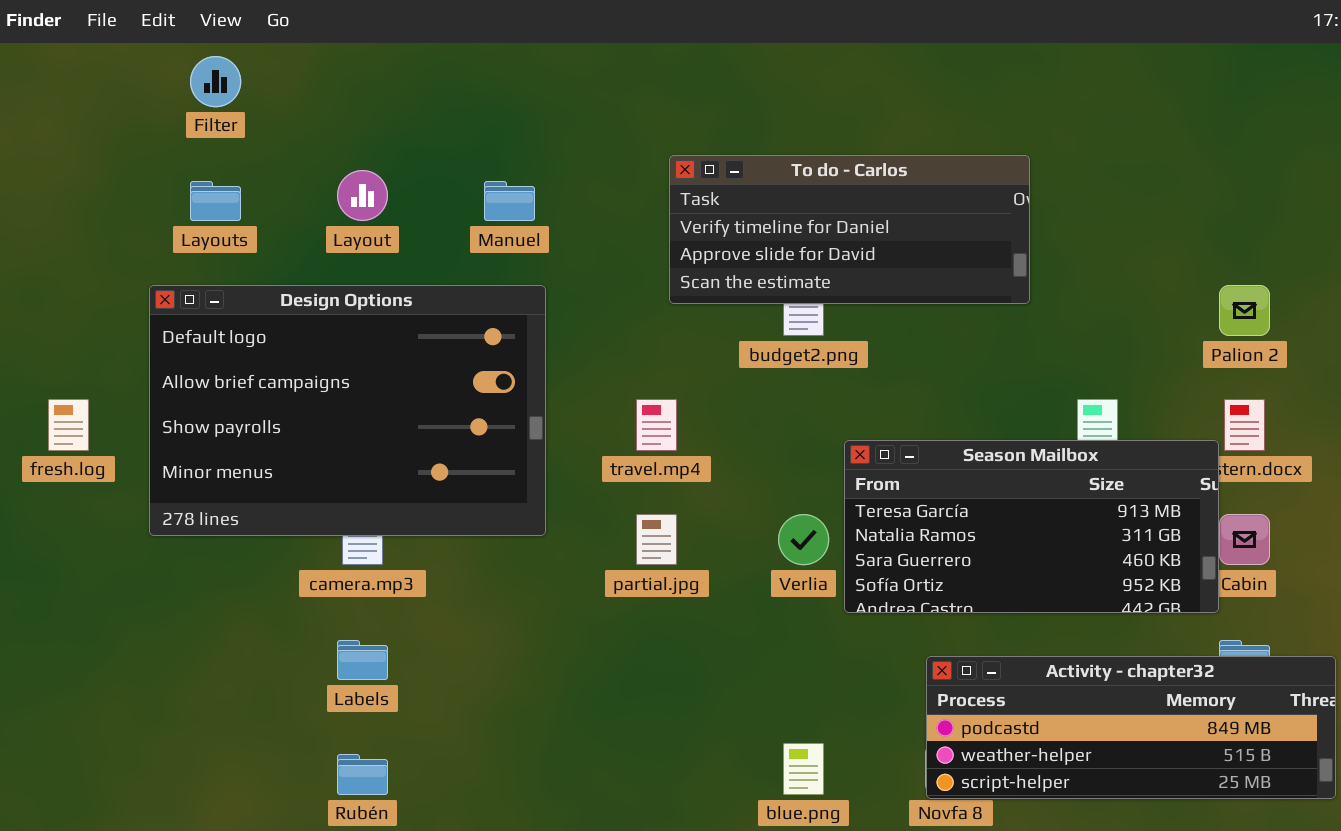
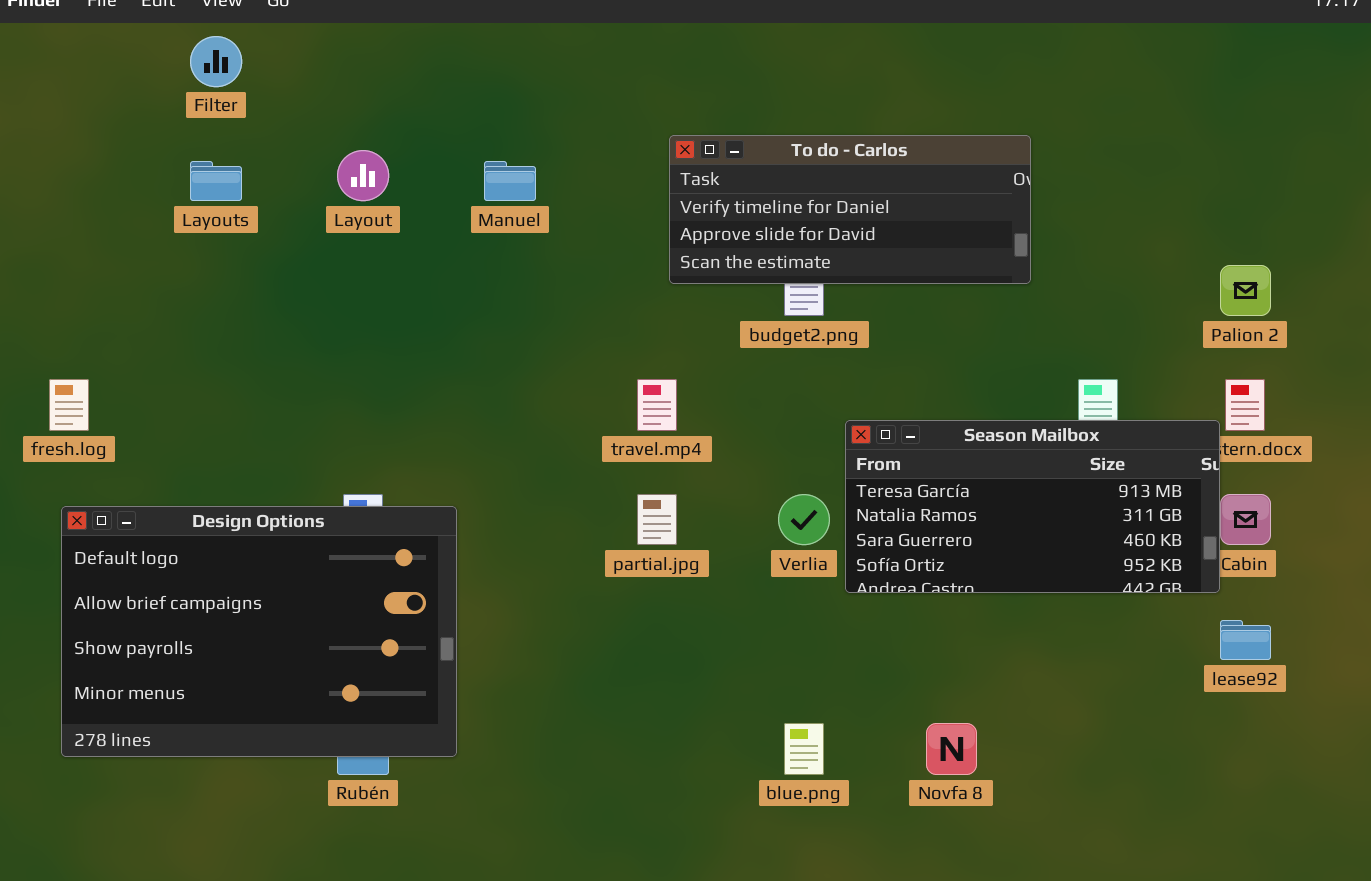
Design Options: [149,285,546,536] -> [61,506,457,757], moved
Activity - chapter32: [926,656,1336,799] -> none, closed

